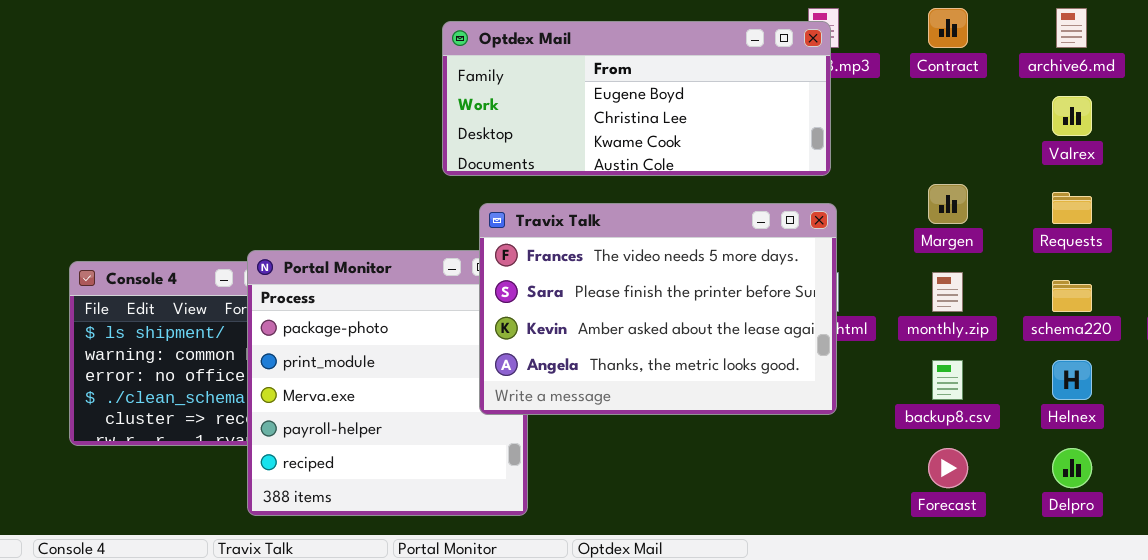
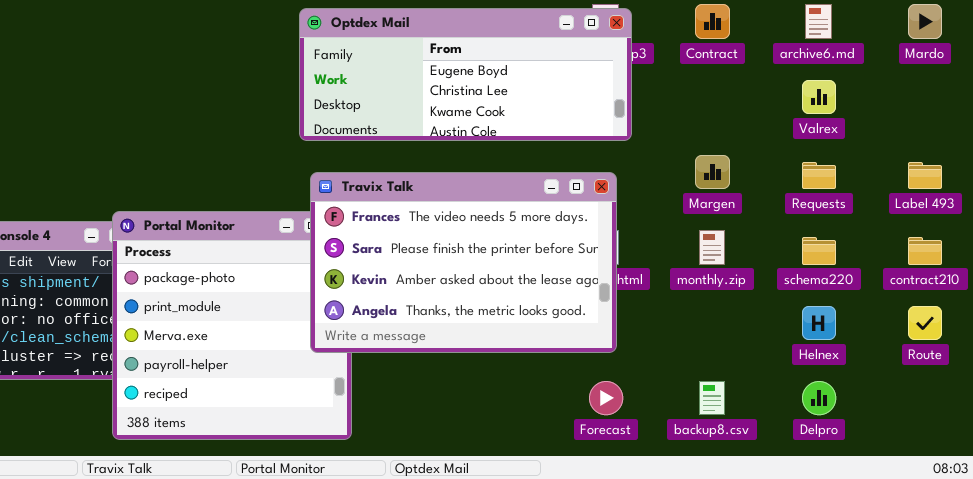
Optdex Mail: [442,21,831,176] -> [299,8,632,141], moved
backup8.csv: [932,360,963,400] -> [699,381,725,415], moved
Forecast: [928,448,968,488] -> [589,381,623,415], moved

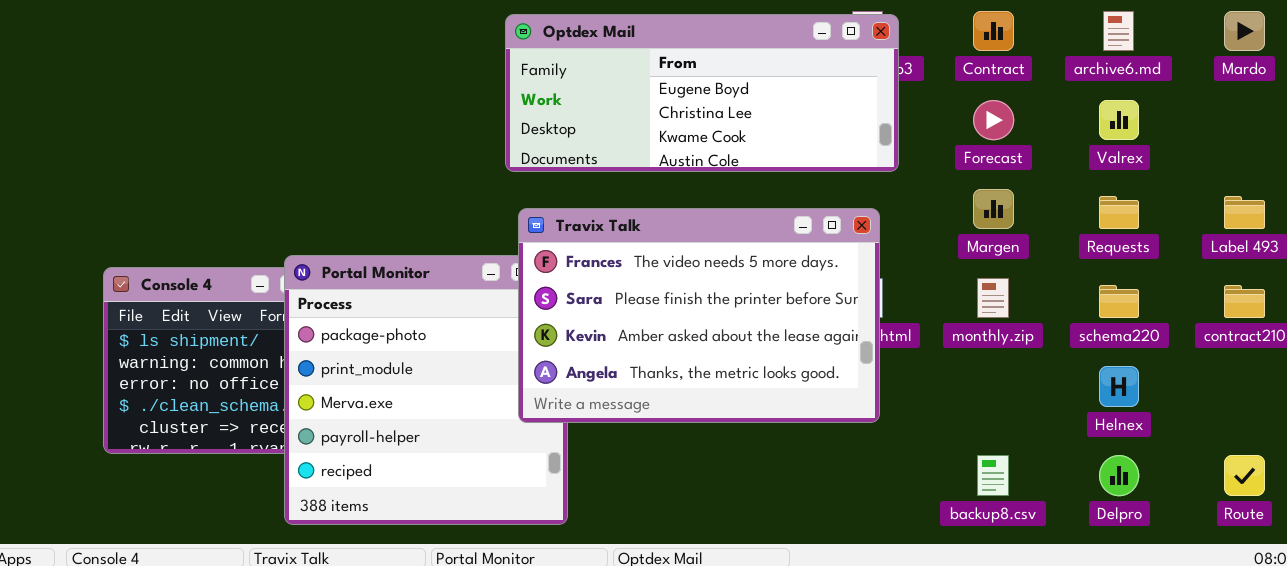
Route: [908,306,942,340] -> [1224,455,1265,496], moved
Forecast: [589,381,623,415] -> [973,100,1014,140], moved

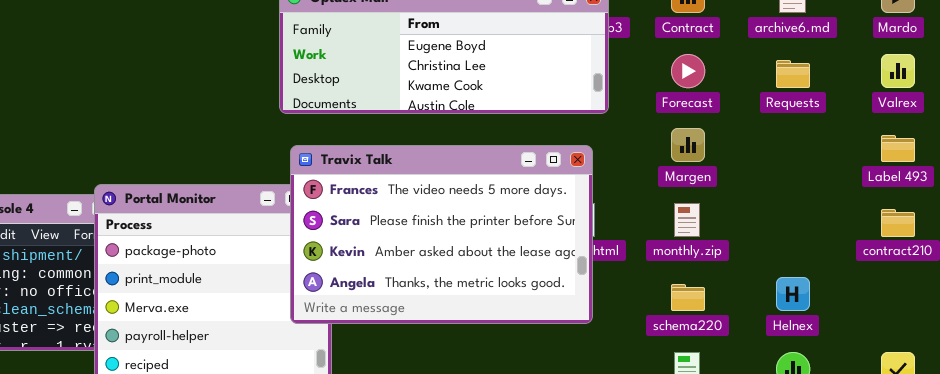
Valrex: [1099,100,1139,140] -> [881,54,915,88], moved
Requests: [1099,196,1139,229] -> [776,60,810,88], moved
schema220: [1099,285,1139,318] -> [671,284,705,311], moved

